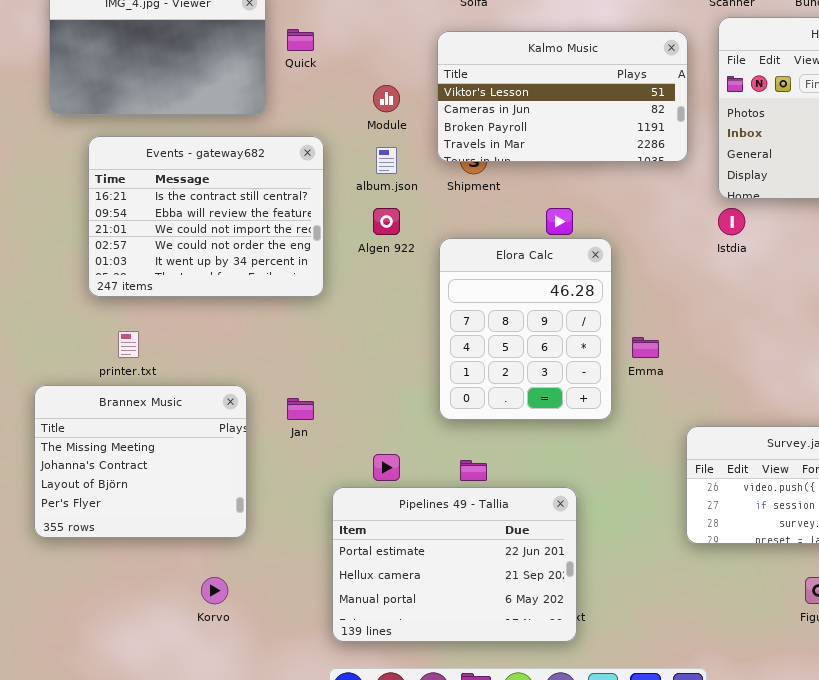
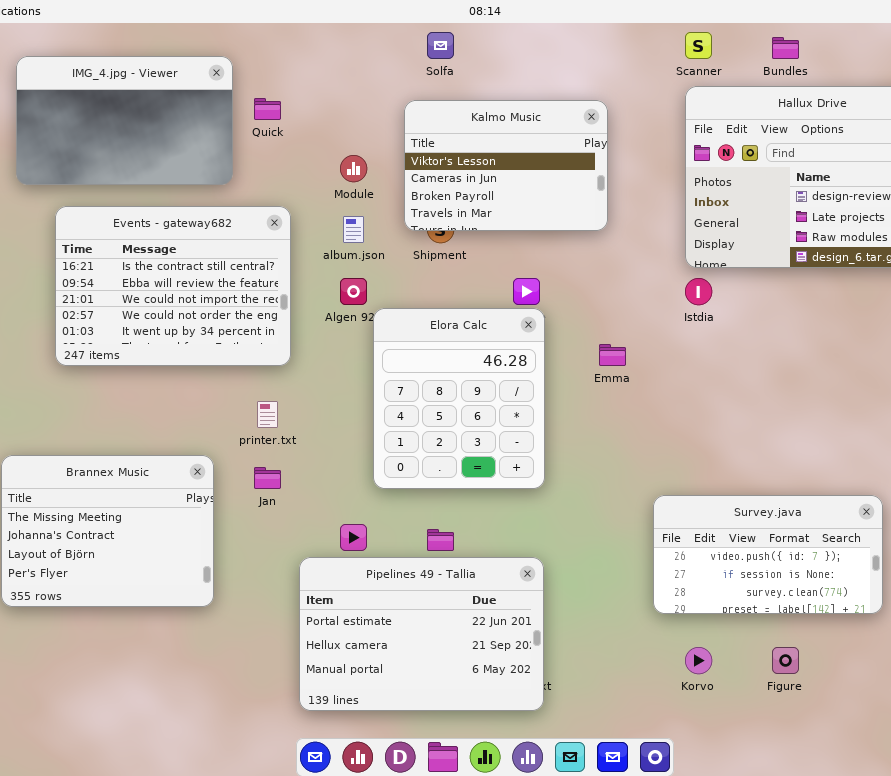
Kalmo Music: [437,31,688,162] -> [404,100,608,231], resized
Elora Calc: [439,238,612,420] -> [373,308,545,489], moved
printer.txt: [118,331,139,358] -> [257,401,278,428], moved
Emma: [632,337,659,358] -> [599,344,626,366], moved
Korvo: [201,577,228,604] -> [685,647,712,674], moved

